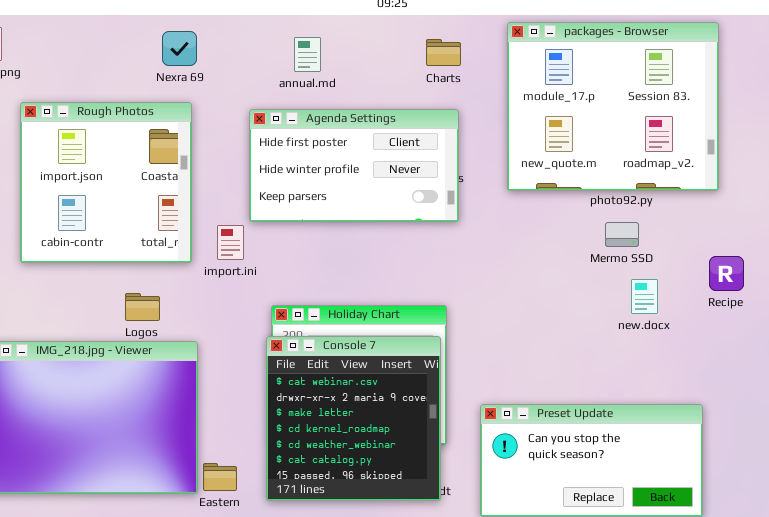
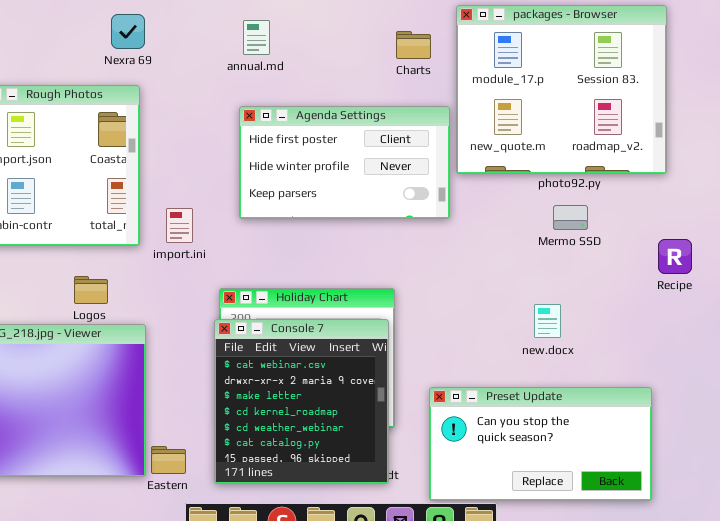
Charts: [426,39,461,66] -> [396,31,431,59], moved
Agenda Settings: [249,109,459,222] -> [239,106,450,219], moved
new.docx: [631,279,658,314] -> [534,304,561,338], moved

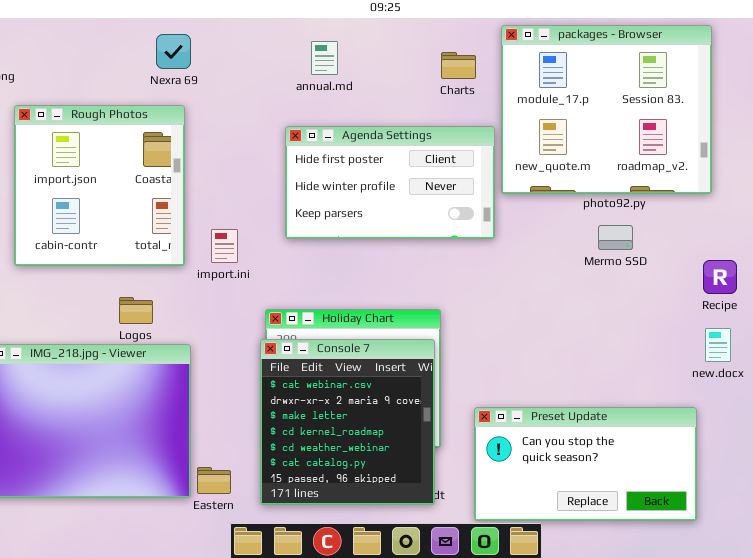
annual.md: [243,20,270,55] -> [311,41,338,75], moved
new.docx: [534,304,561,338] -> [705,328,731,362], moved

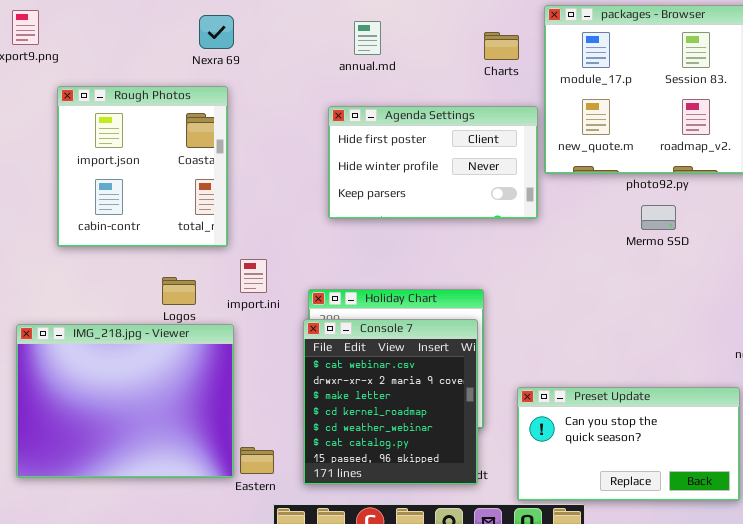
import.ini: [211,229,238,263] -> [240,259,267,293], moved

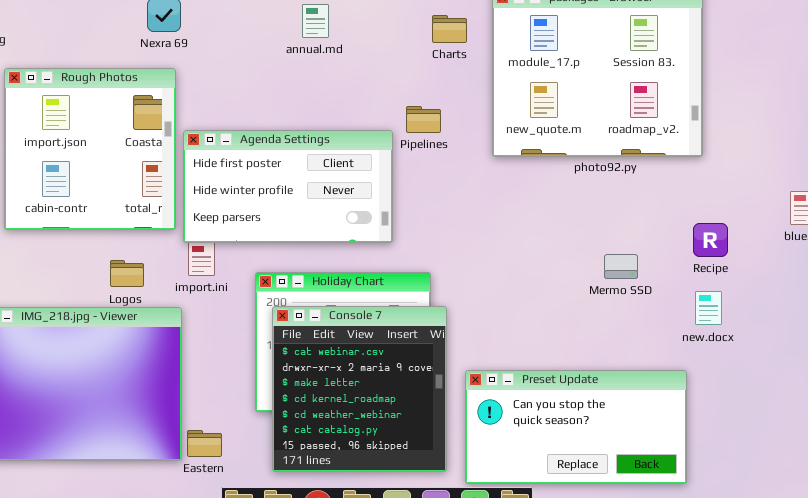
Agenda Settings: [328,106,538,219] -> [183,130,393,243], moved
Mermo SSD: [641,205,676,230] -> [604,254,638,279], moved
Console 7: [303,319,478,485] -> [272,306,447,472], moved

